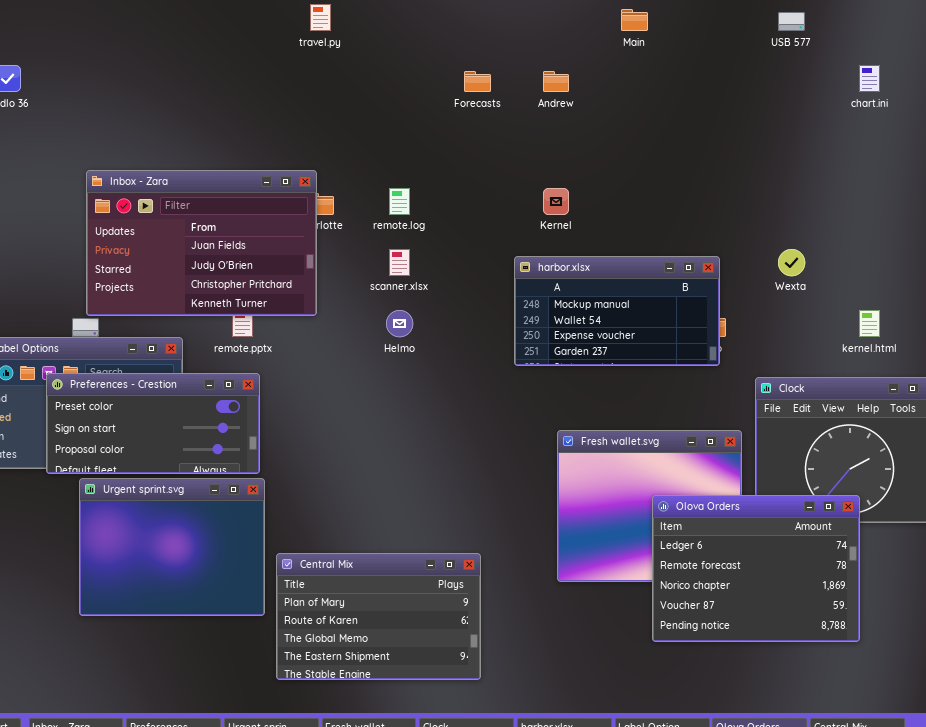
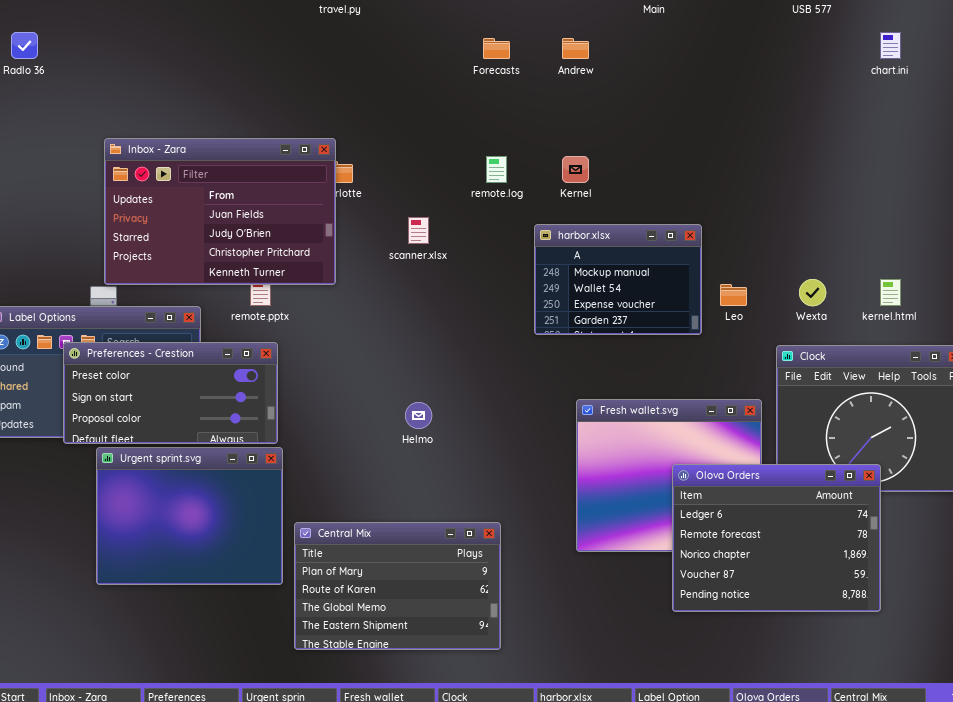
remote.log: [389,188,410,215] -> [486,156,507,183], moved
Wexta: [778,249,805,276] -> [799,279,826,306], moved
harbor.xlsx: [514,256,720,366] -> [534,224,702,335], resized
Helmo: [386,310,413,337] -> [405,402,432,429], moved

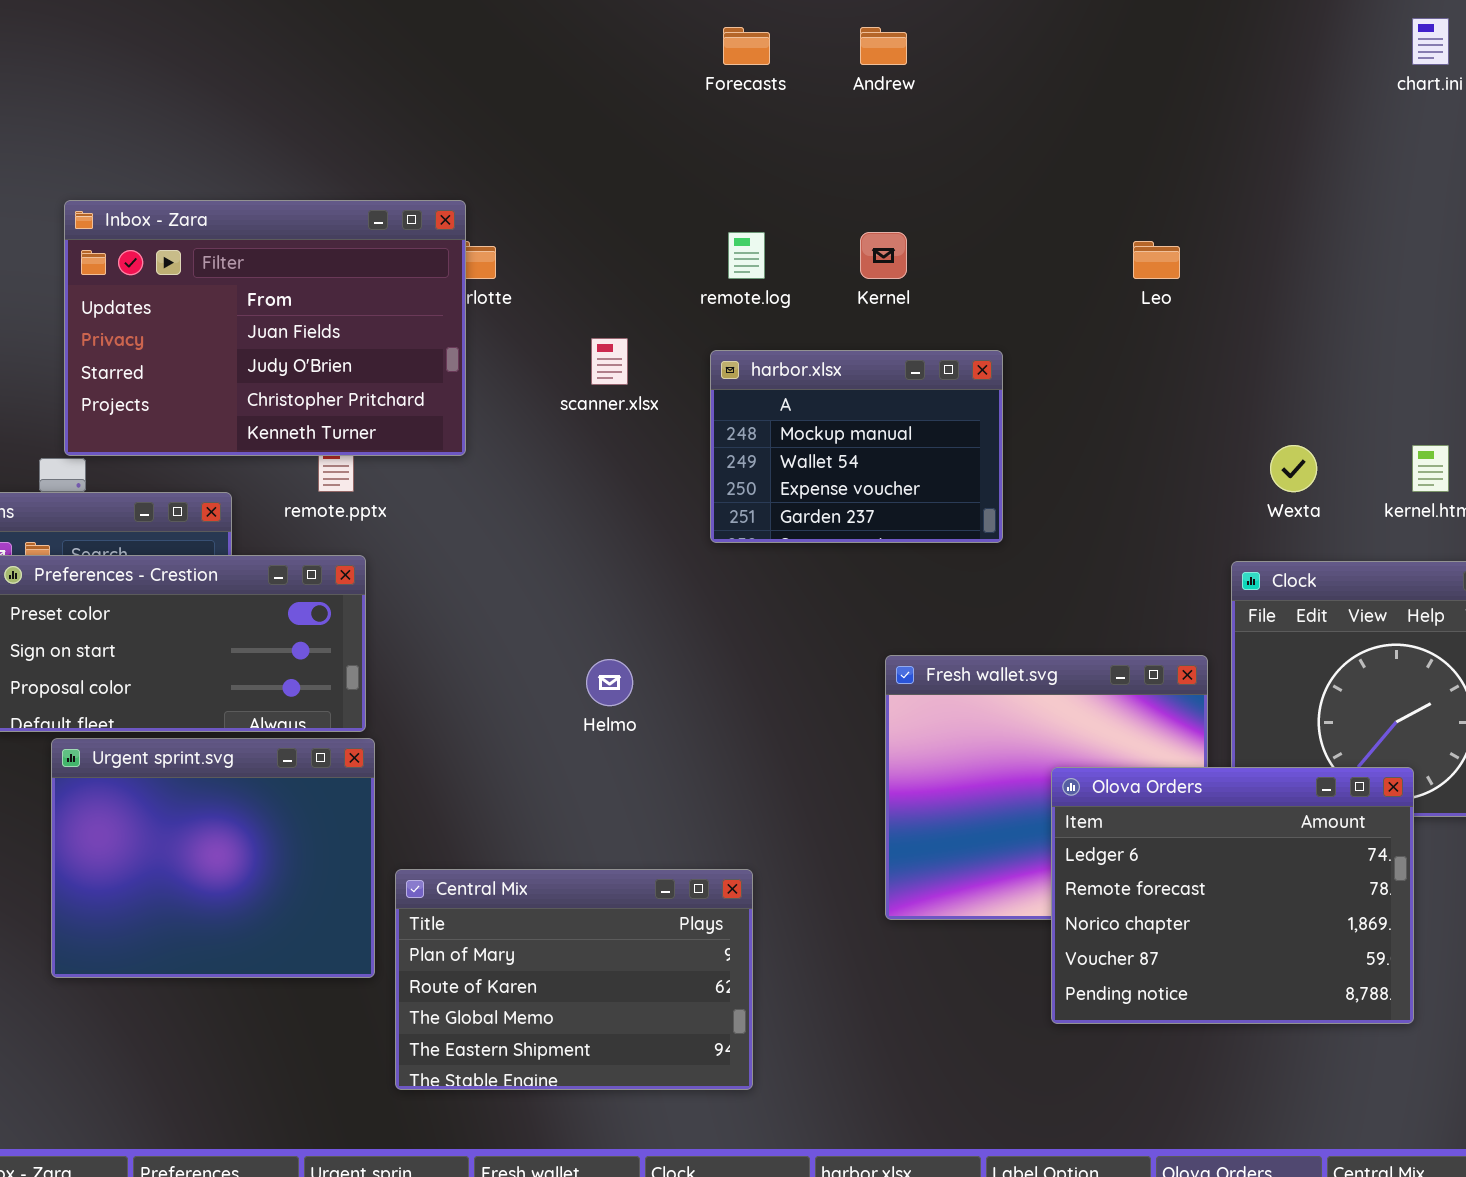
harbor.xlsx: [534,224,702,335] -> [710,350,1003,543], moved
Leo: [720,284,747,306] -> [1133,241,1180,279], moved

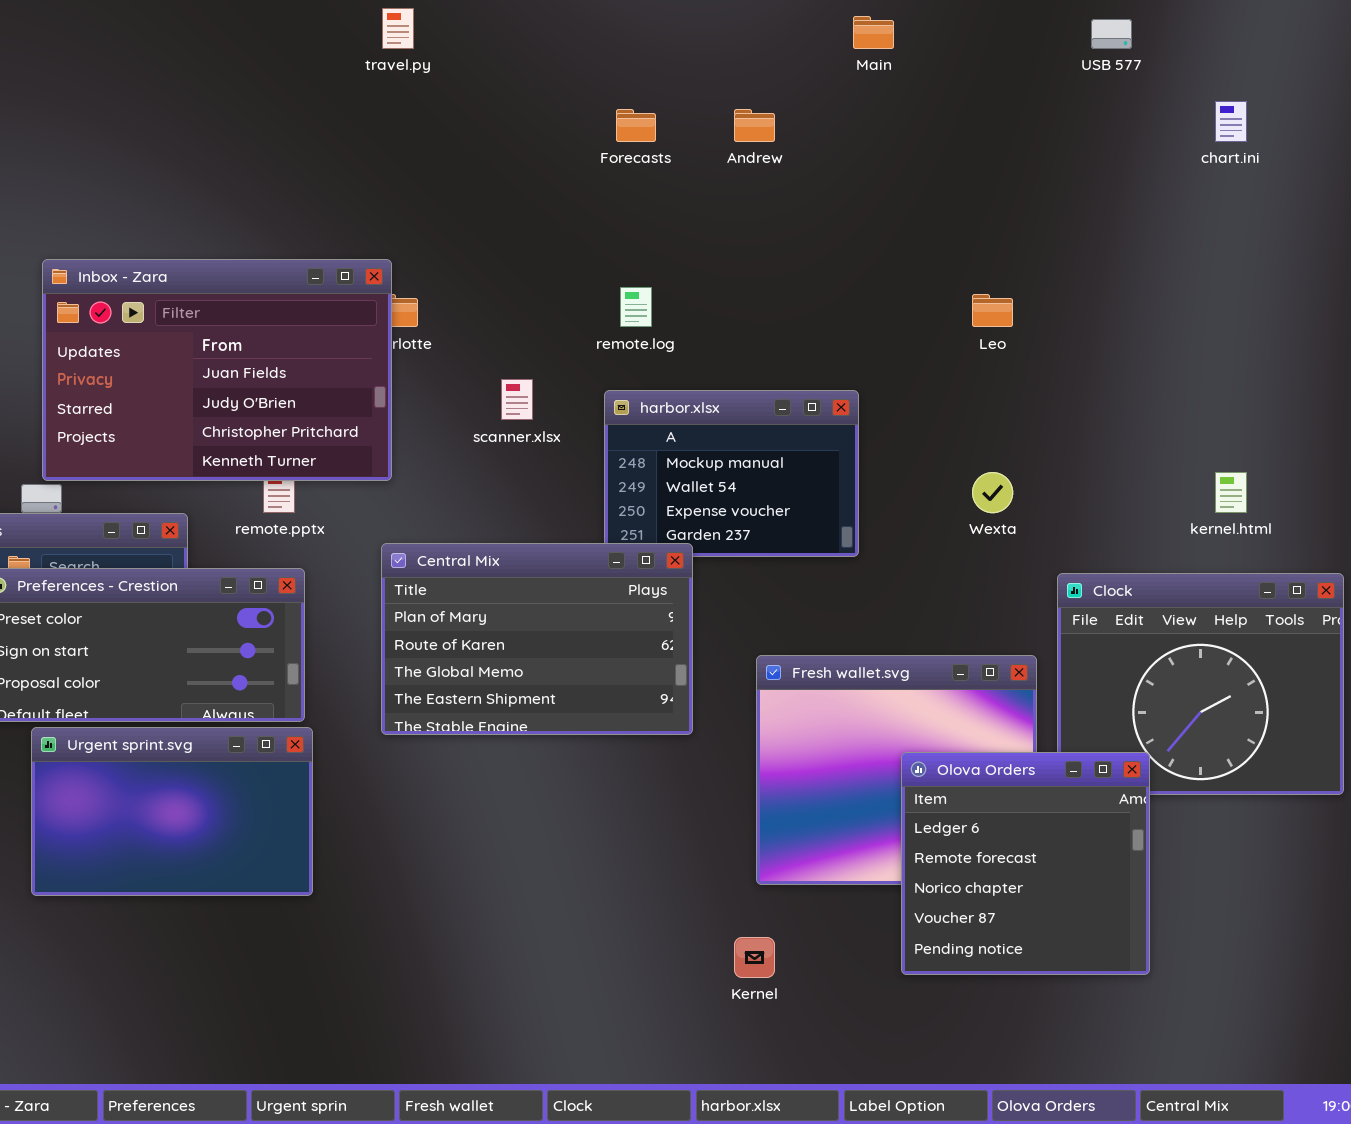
Kernel: [860,232,907,279] -> [734,937,775,978], moved
Wexta: [1270,445,1317,492] -> [972,472,1013,513], moved
Urgent sprint.svg: [51,738,375,978] -> [31,727,313,896], resized
Olova Orders: [1051,767,1414,1024] -> [901,752,1150,975], resized
Central Mix: [395,869,753,1090] -> [381,543,693,735], moved

